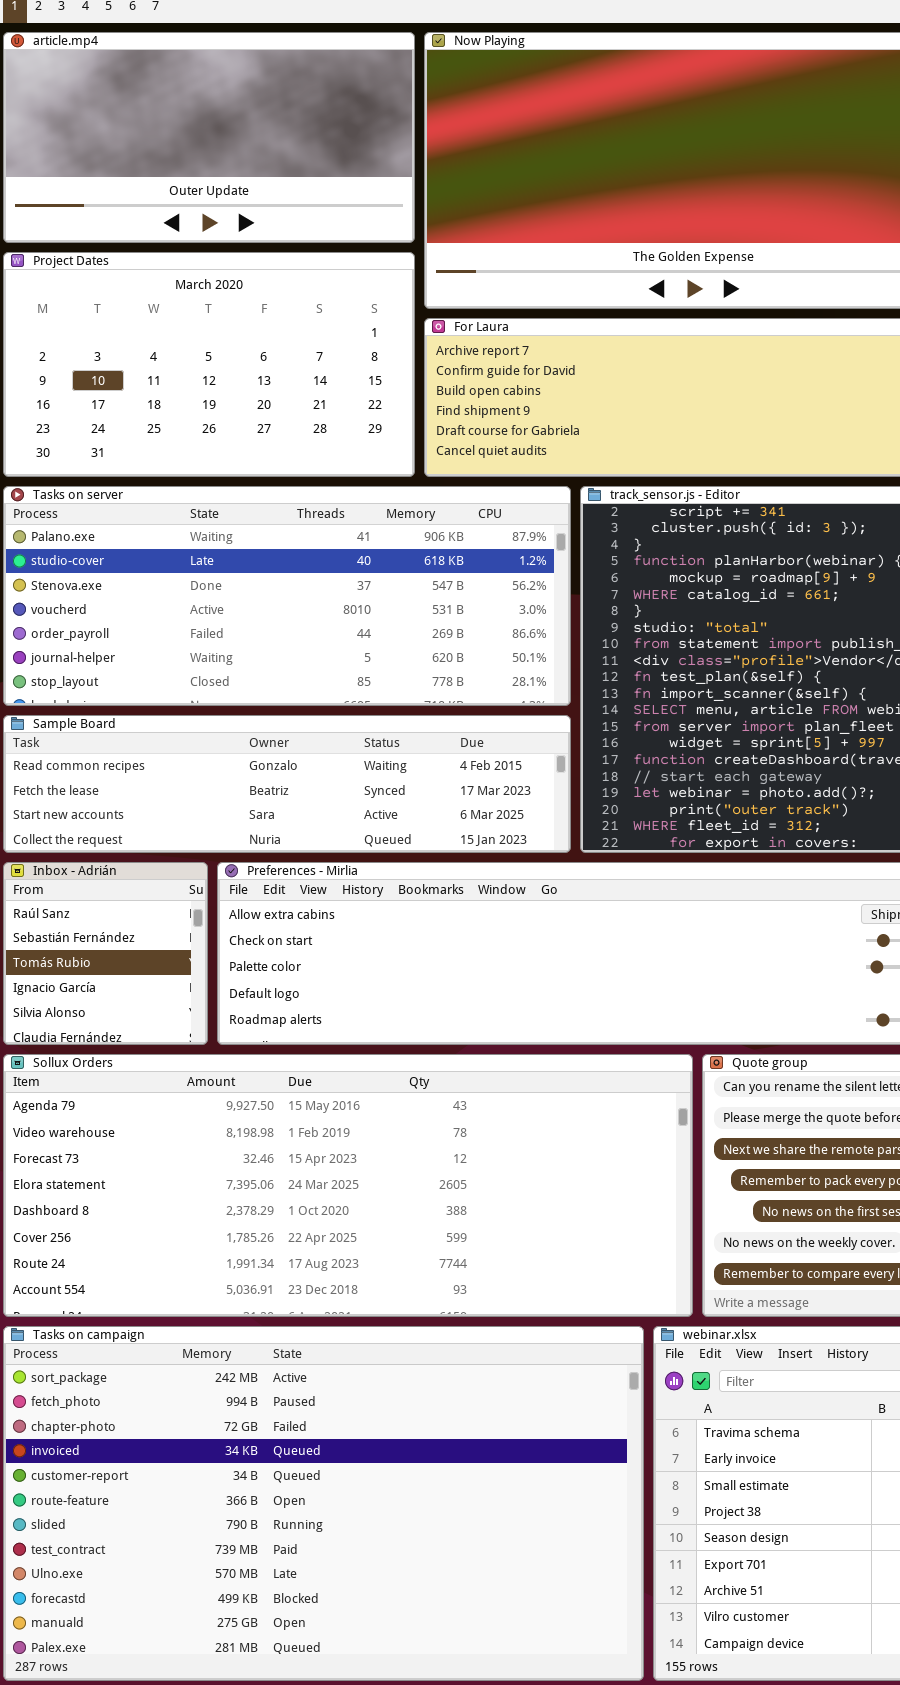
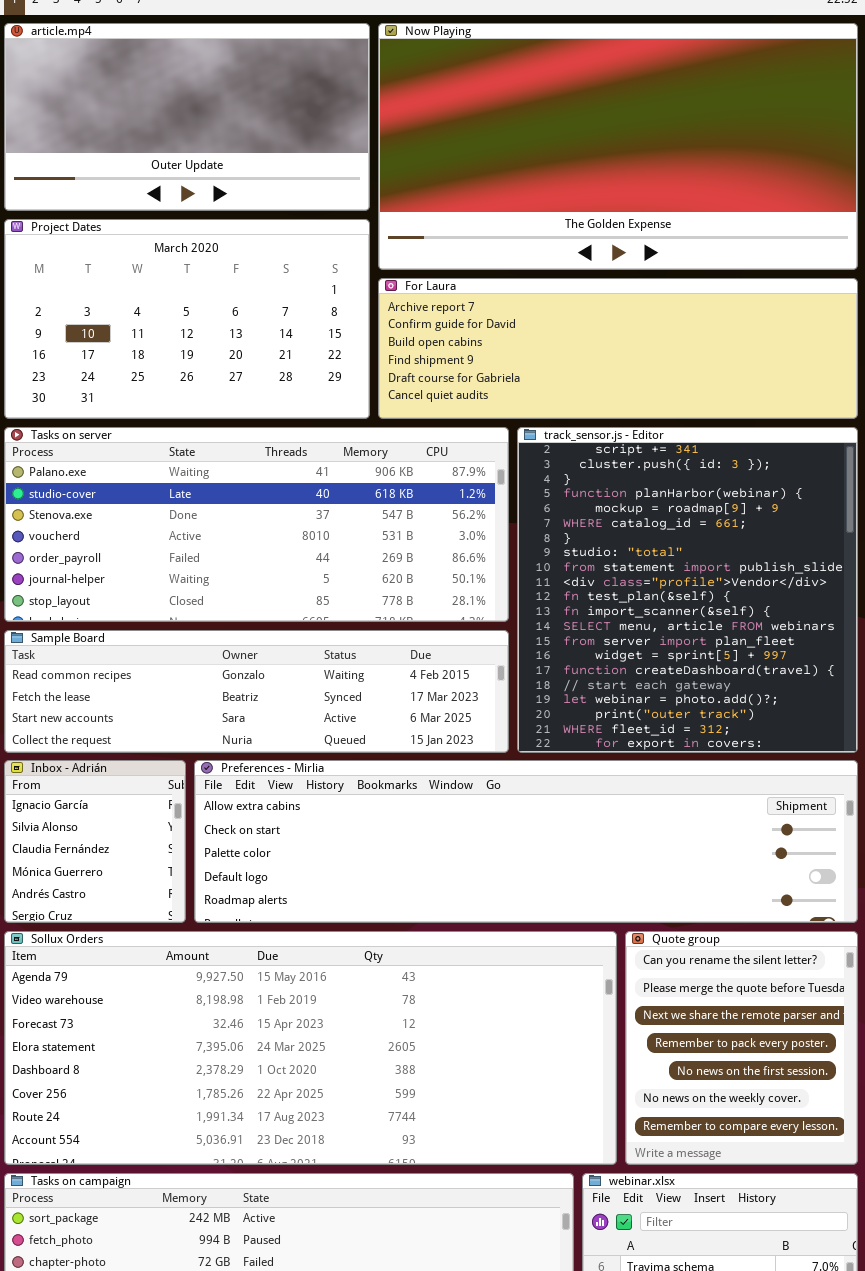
Inbox - Adrián: [3,862,208,1045] -> [4,760,186,923], scrolled down 3 rows

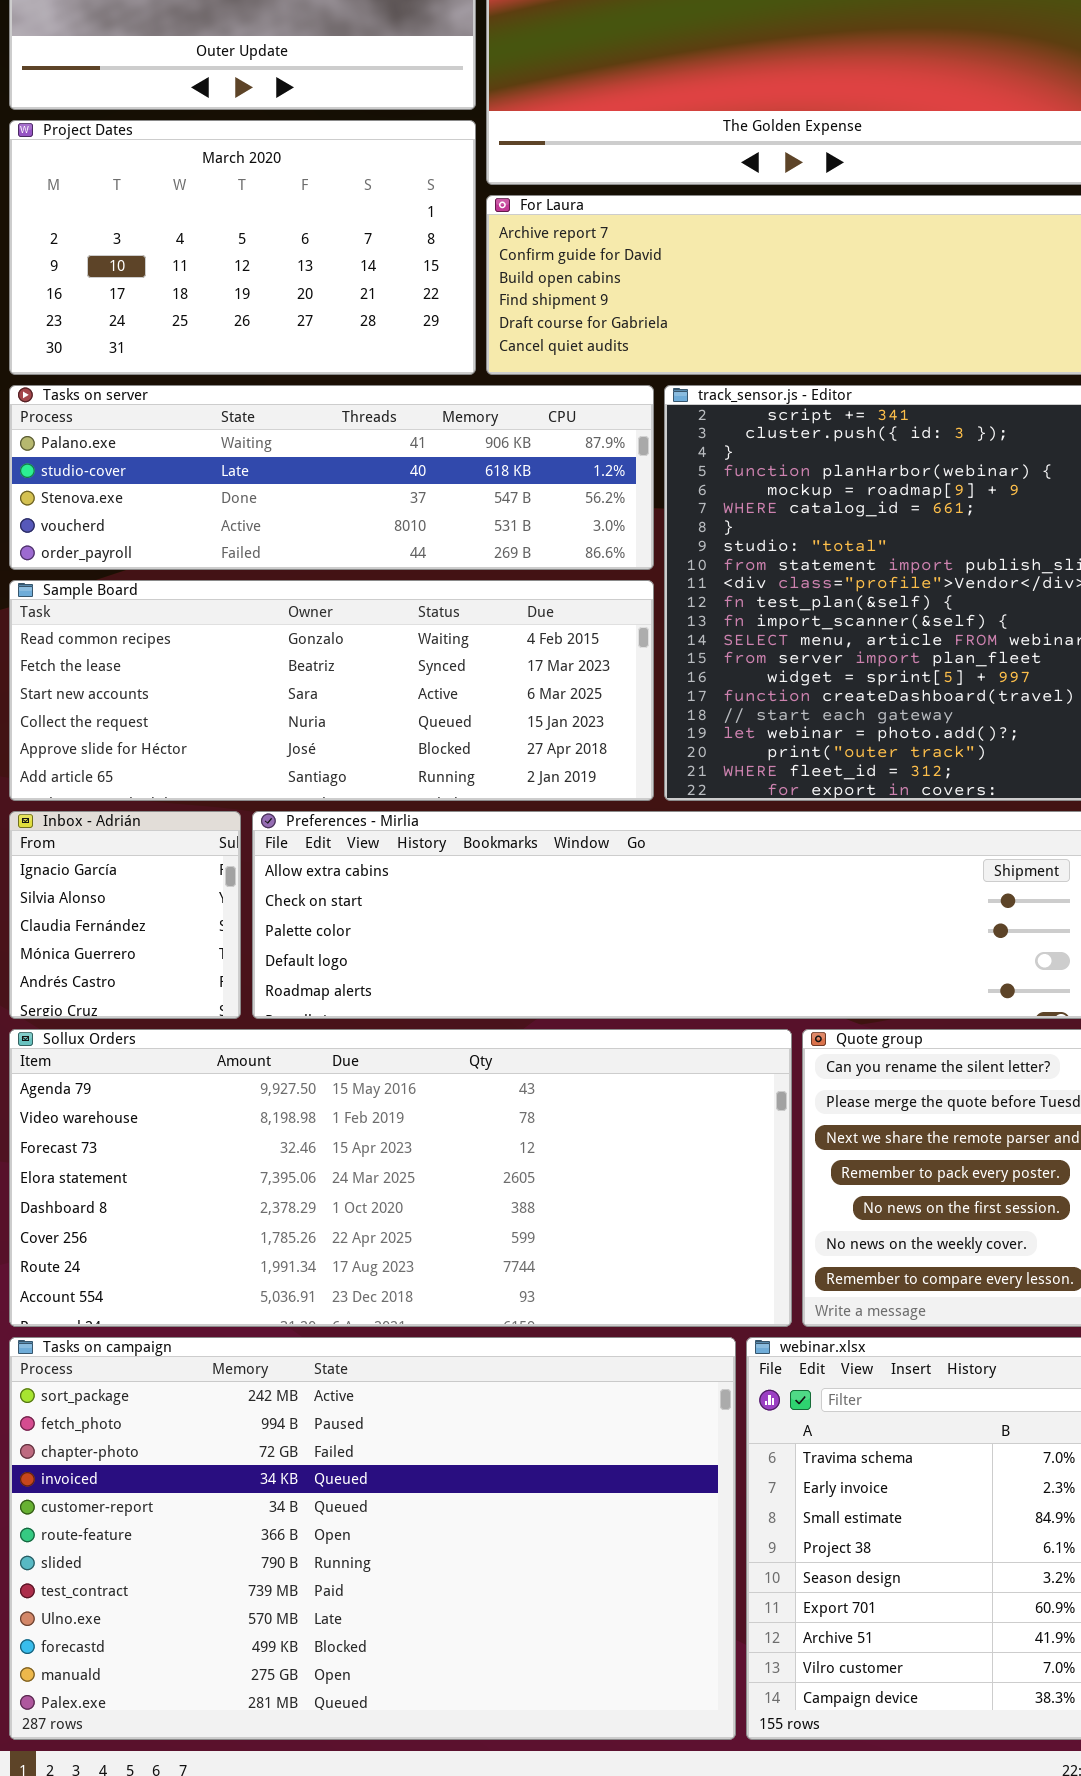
Tasks on server: [4,427,509,622] -> [9,385,654,570], resized
Sample Board: [4,630,509,753] -> [9,580,654,801], resized

